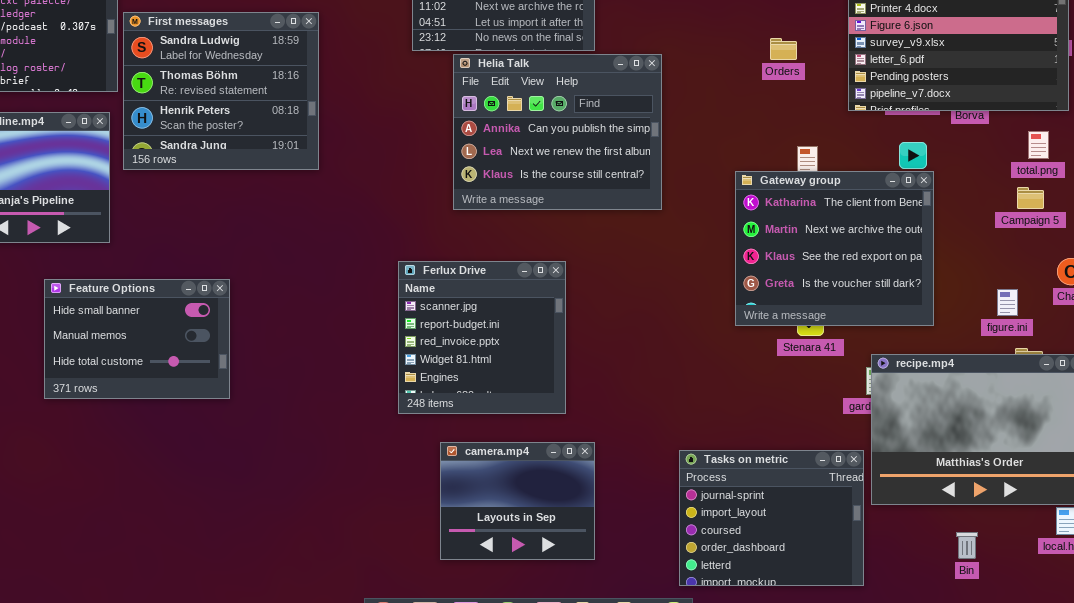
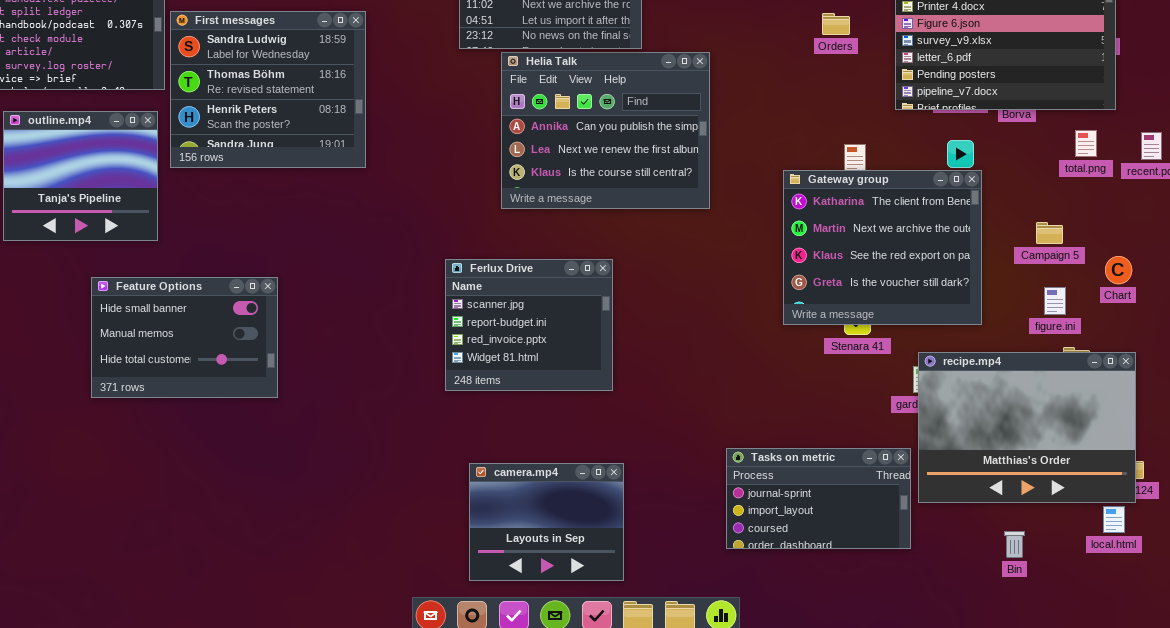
Orders: [770,38,797,60] -> [822,13,850,35], moved
Campaign 5: [1017,187,1044,209] -> [1036,222,1063,244], moved
Ferlux Drive: [398,261,566,414] -> [445,259,613,391], resized
camera.mp4: [440,442,595,560] -> [469,463,624,581], moved
Tasks on metric: [679,450,864,586] -> [726,448,911,549], resized

